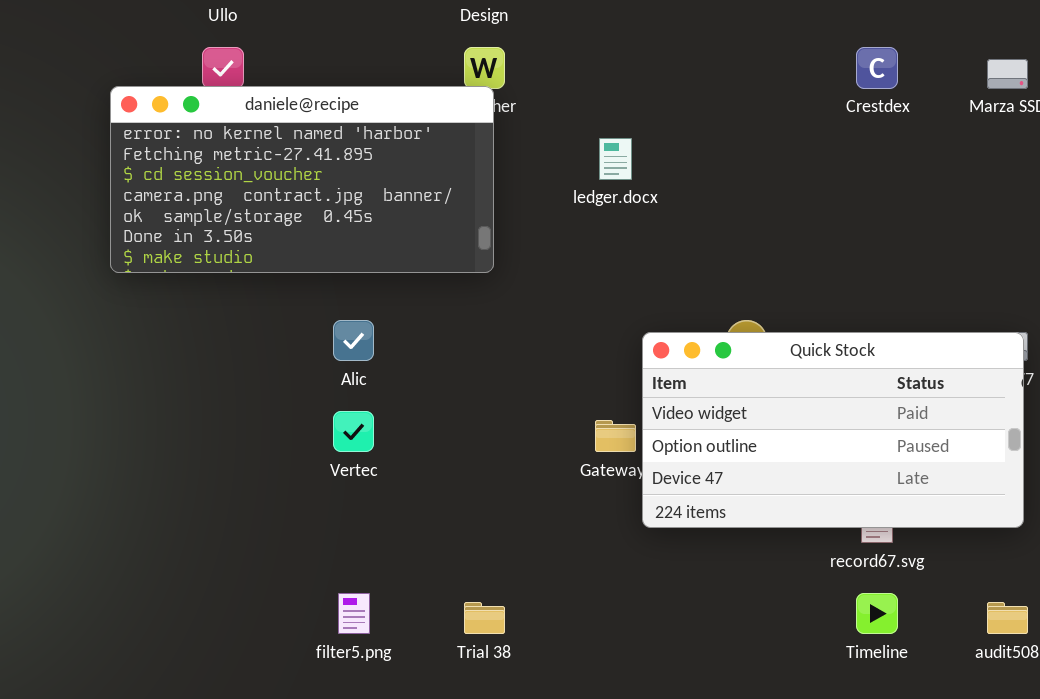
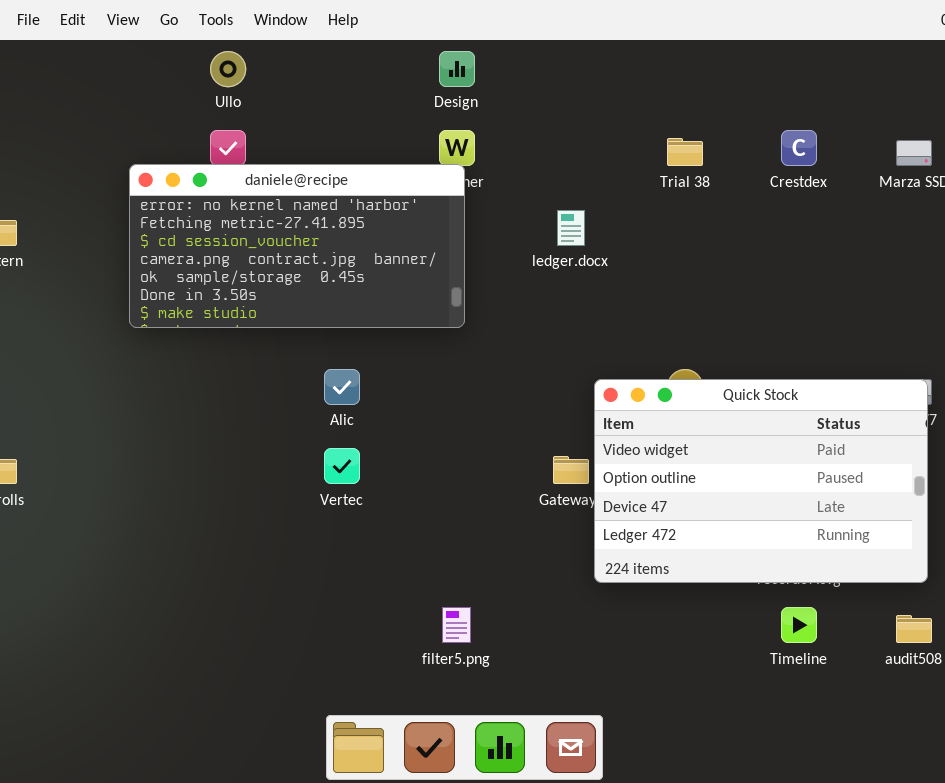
Quick Stock: [642,332,1024,528] -> [594,379,928,583], resized
filter5.png: [338,593,370,634] -> [442,607,471,643], moved
Trial 38: [464,602,505,634] -> [667,138,703,166], moved

